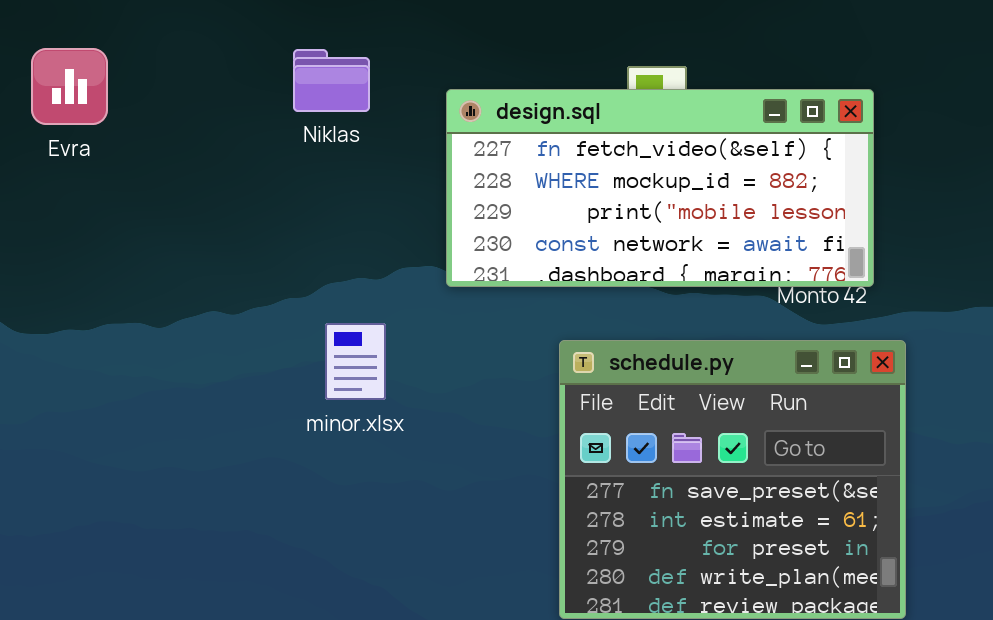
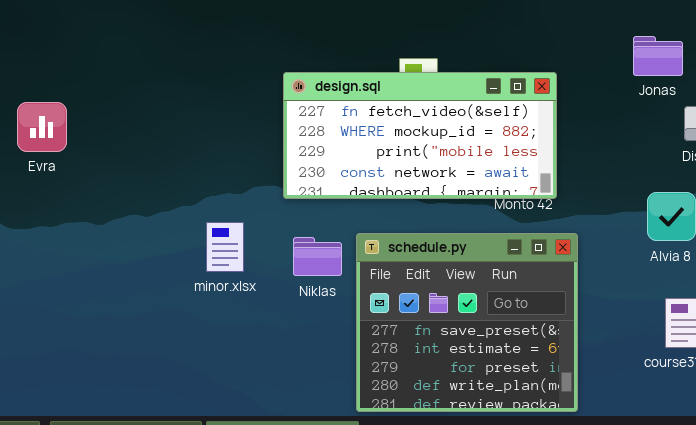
Evra: [31,48,108,125] -> [17,102,67,152], moved
Niklas: [293,49,370,112] -> [293,237,342,276], moved

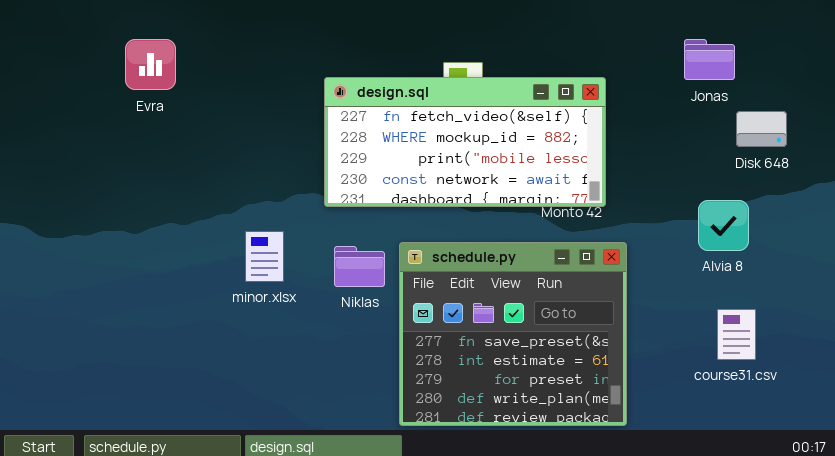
Evra: [17,102,67,152] -> [125,39,176,90], moved

